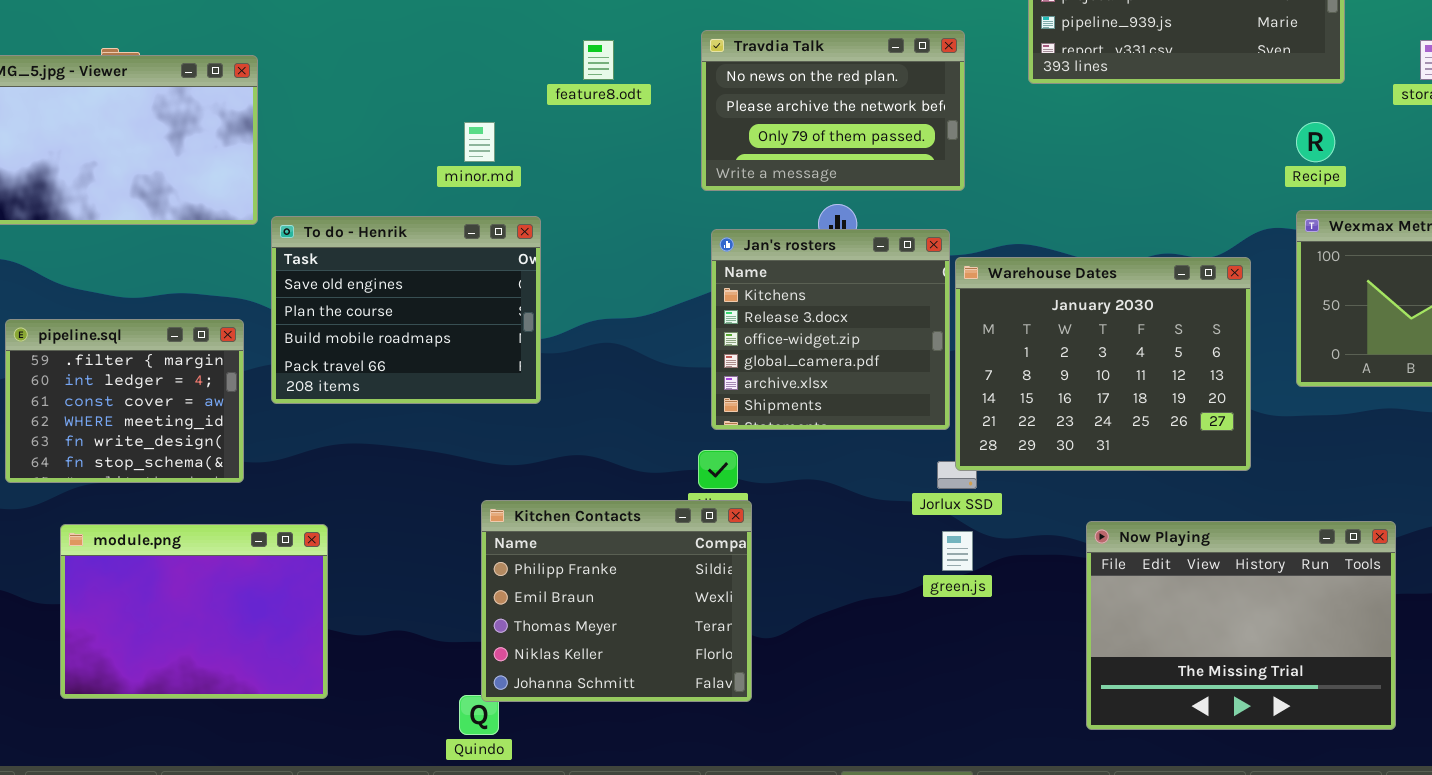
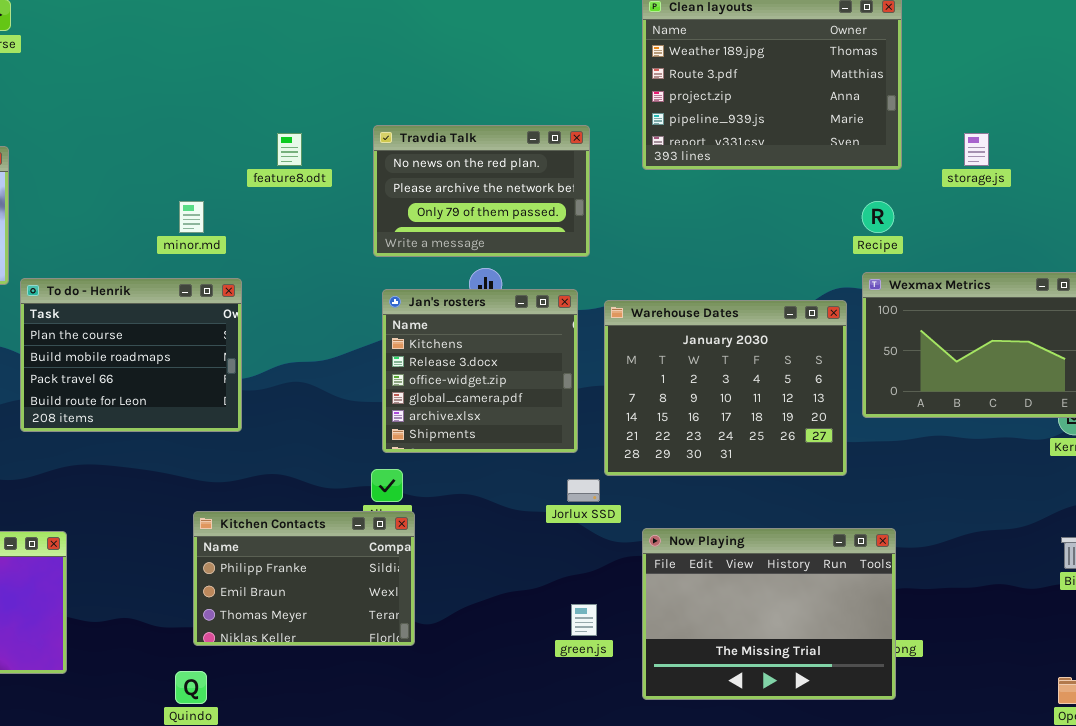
To do - Henrik: [271,216,541,404] -> [20,278,242,432], scrolled down 1 row
Warehouse Dates: [955,257,1251,471] -> [604,300,847,476], moved
Kitchen Contacts: [481,500,752,702] -> [193,511,415,646], resized
Now Playing: [1086,521,1396,730] -> [642,528,896,700], moved
green.js: [942,531,973,571] -> [571,604,597,636], moved

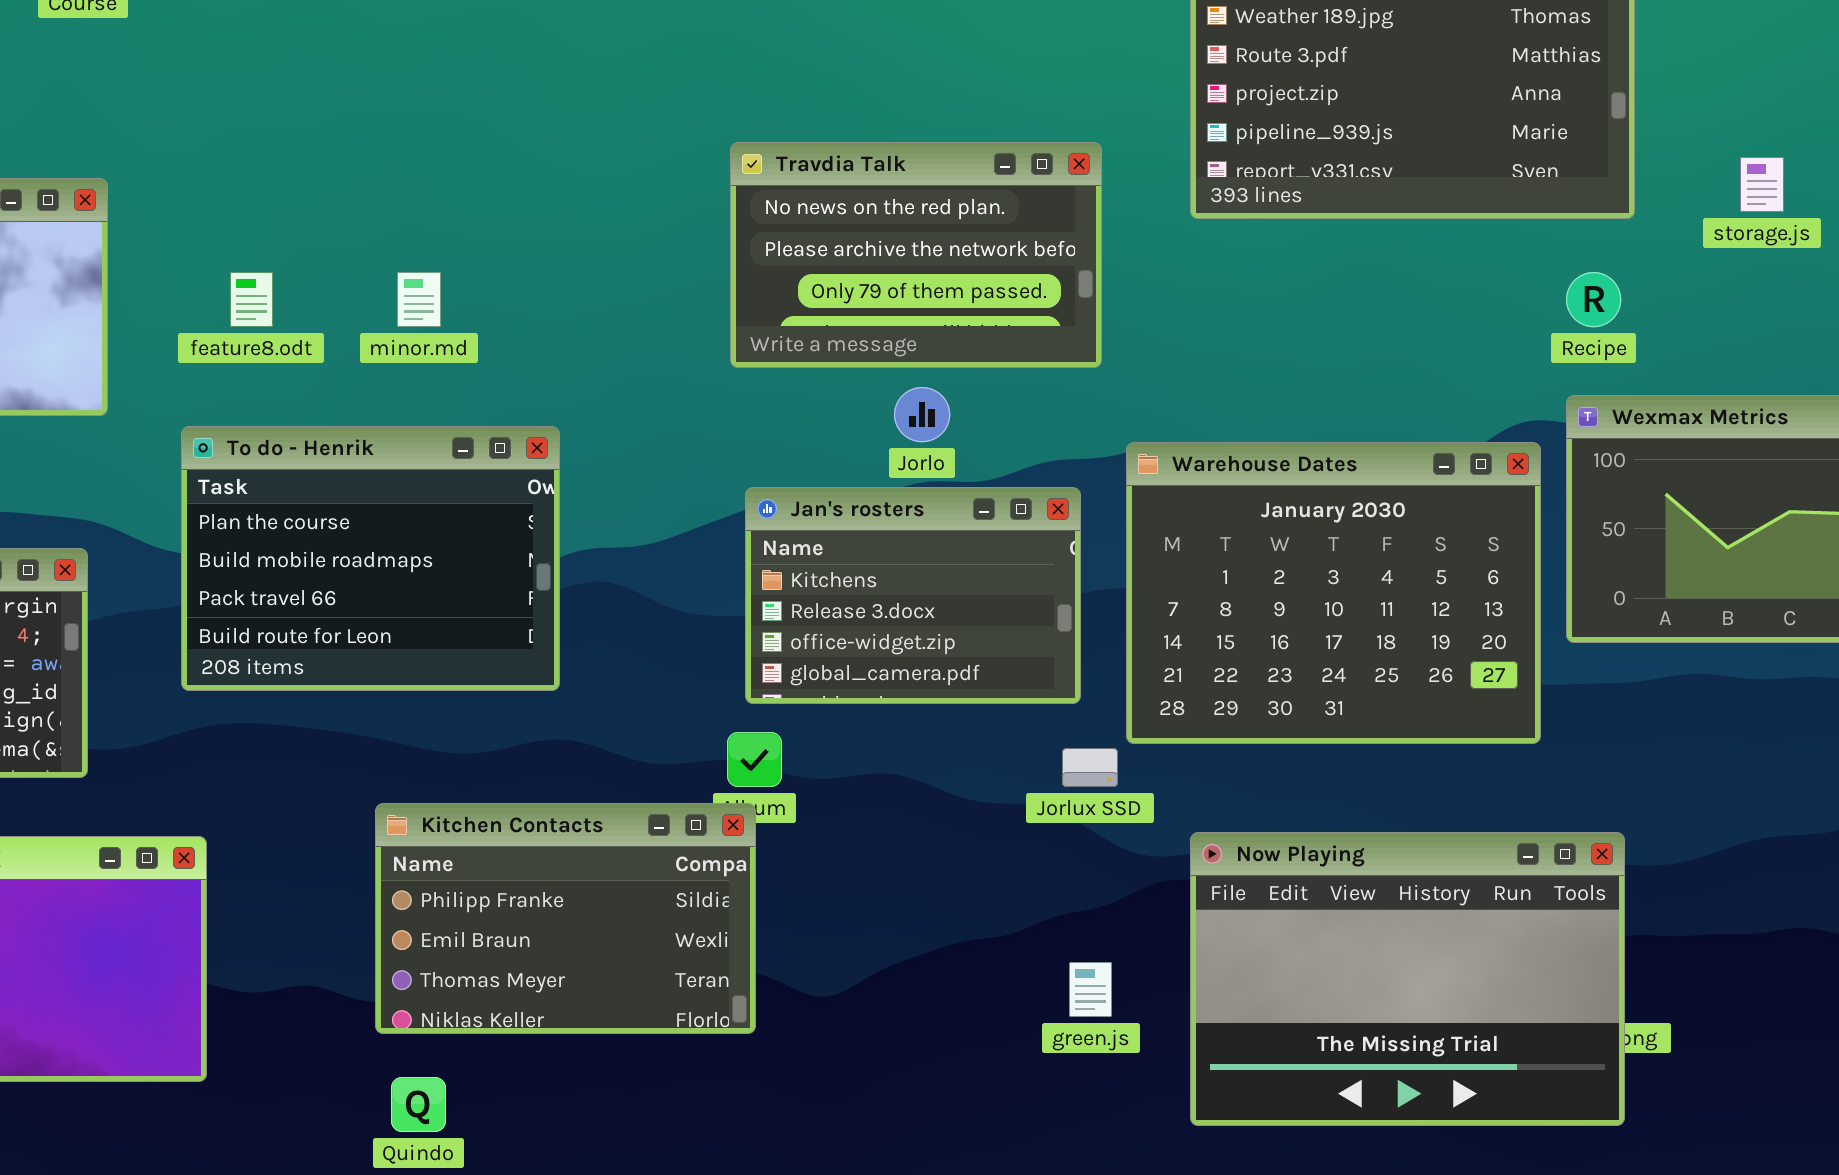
feature8.odt: [277,133,302,166] -> [230,272,273,327], moved
To do - Henrik: [20,278,242,432] -> [181,426,560,691], moved
Jan's rosters: [382,289,578,453] -> [745,487,1081,704], resized
Kitchen Contacts: [193,511,415,646] -> [375,803,756,1034], moved

